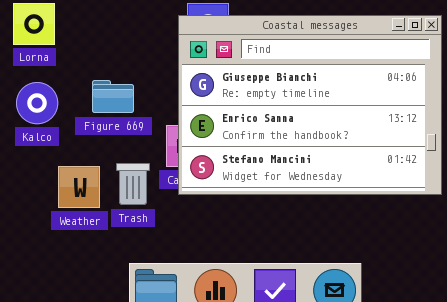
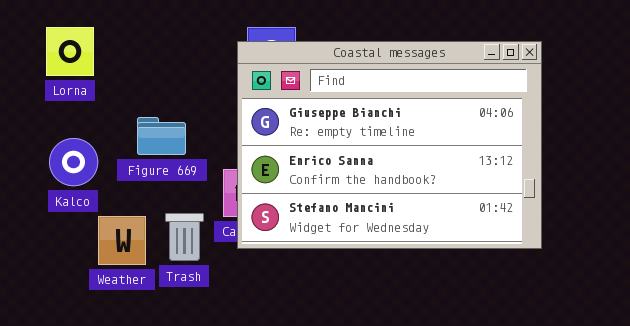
Kalco: [16,82,58,124] -> [49,138,98,186], moved

